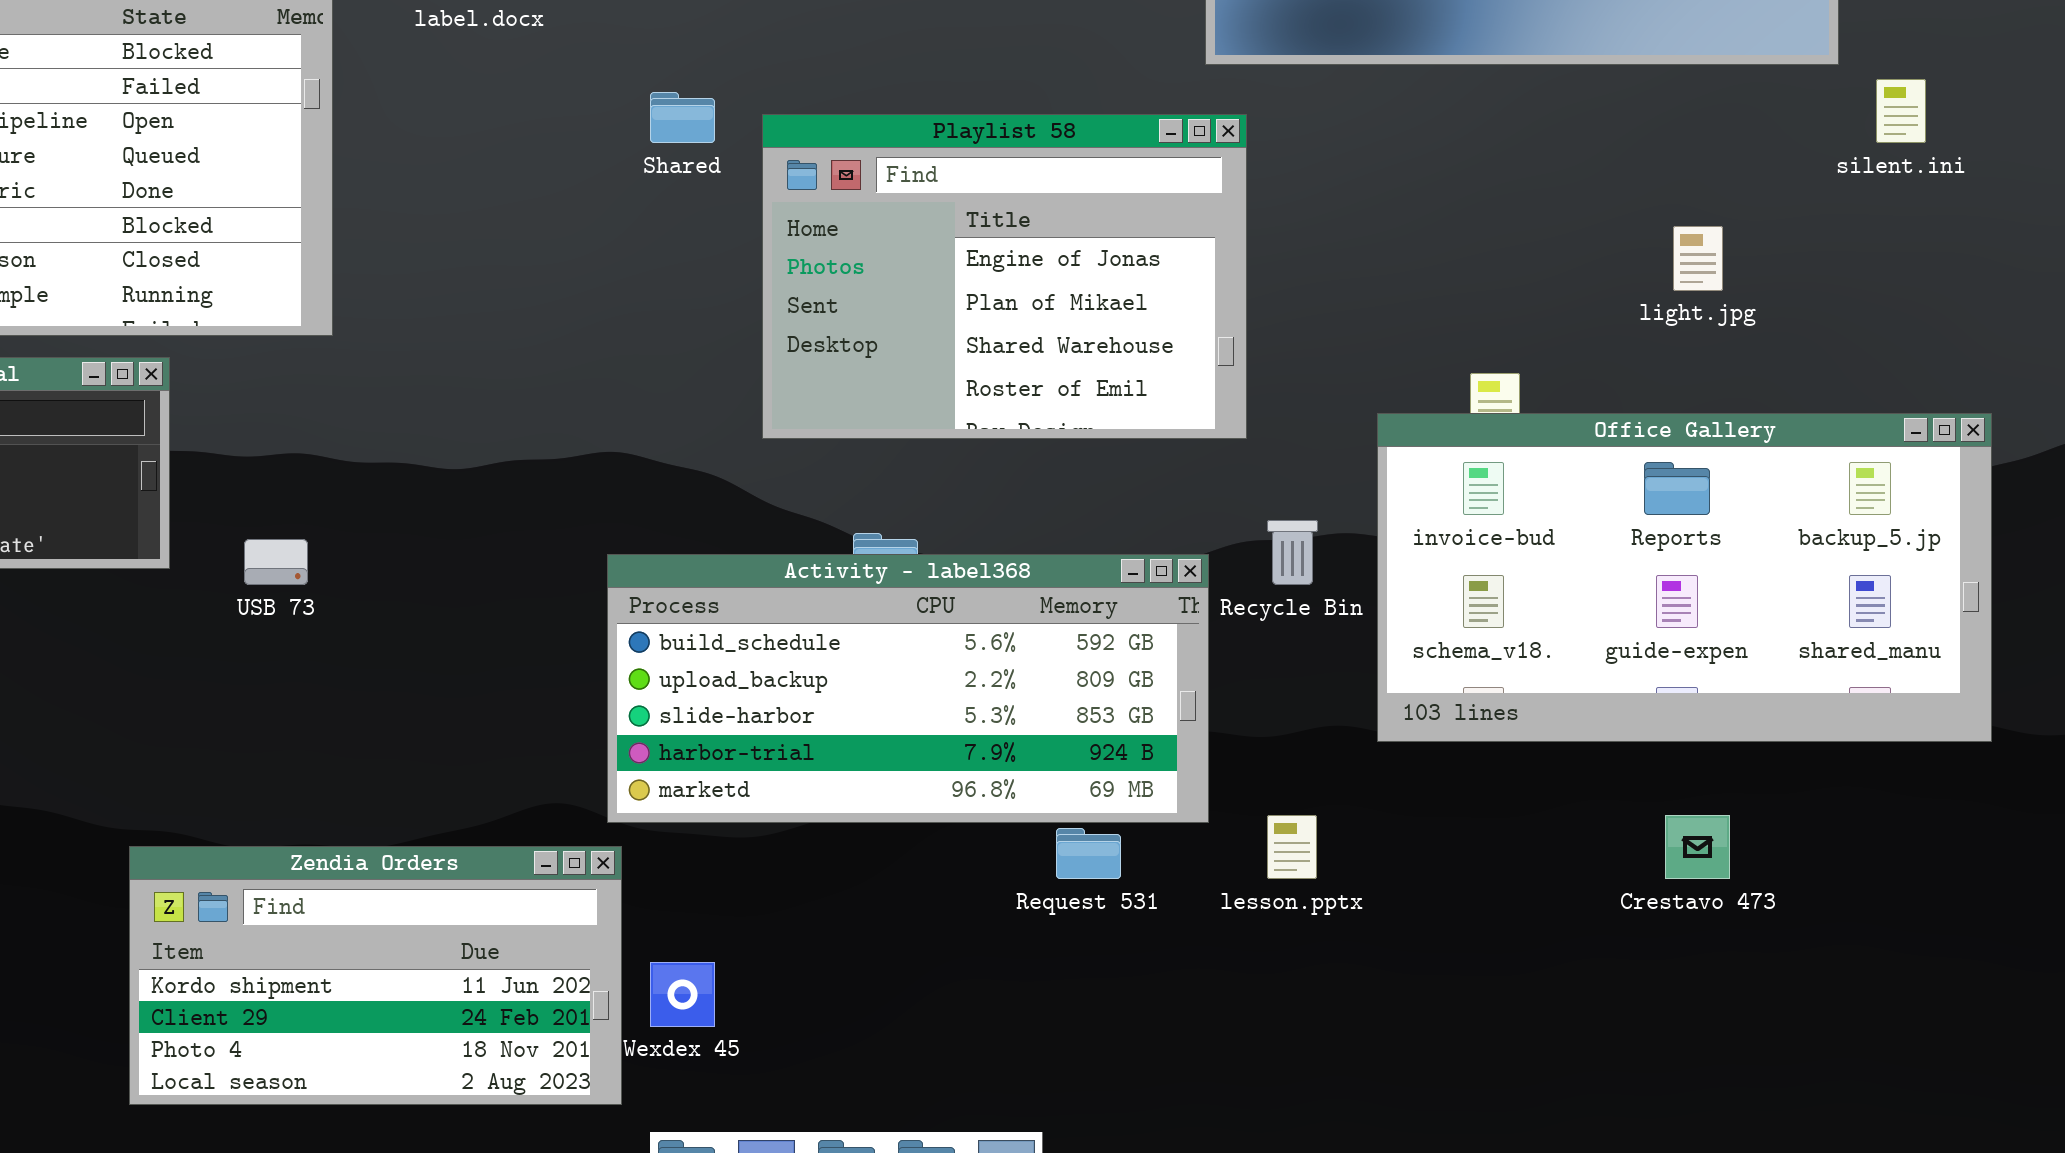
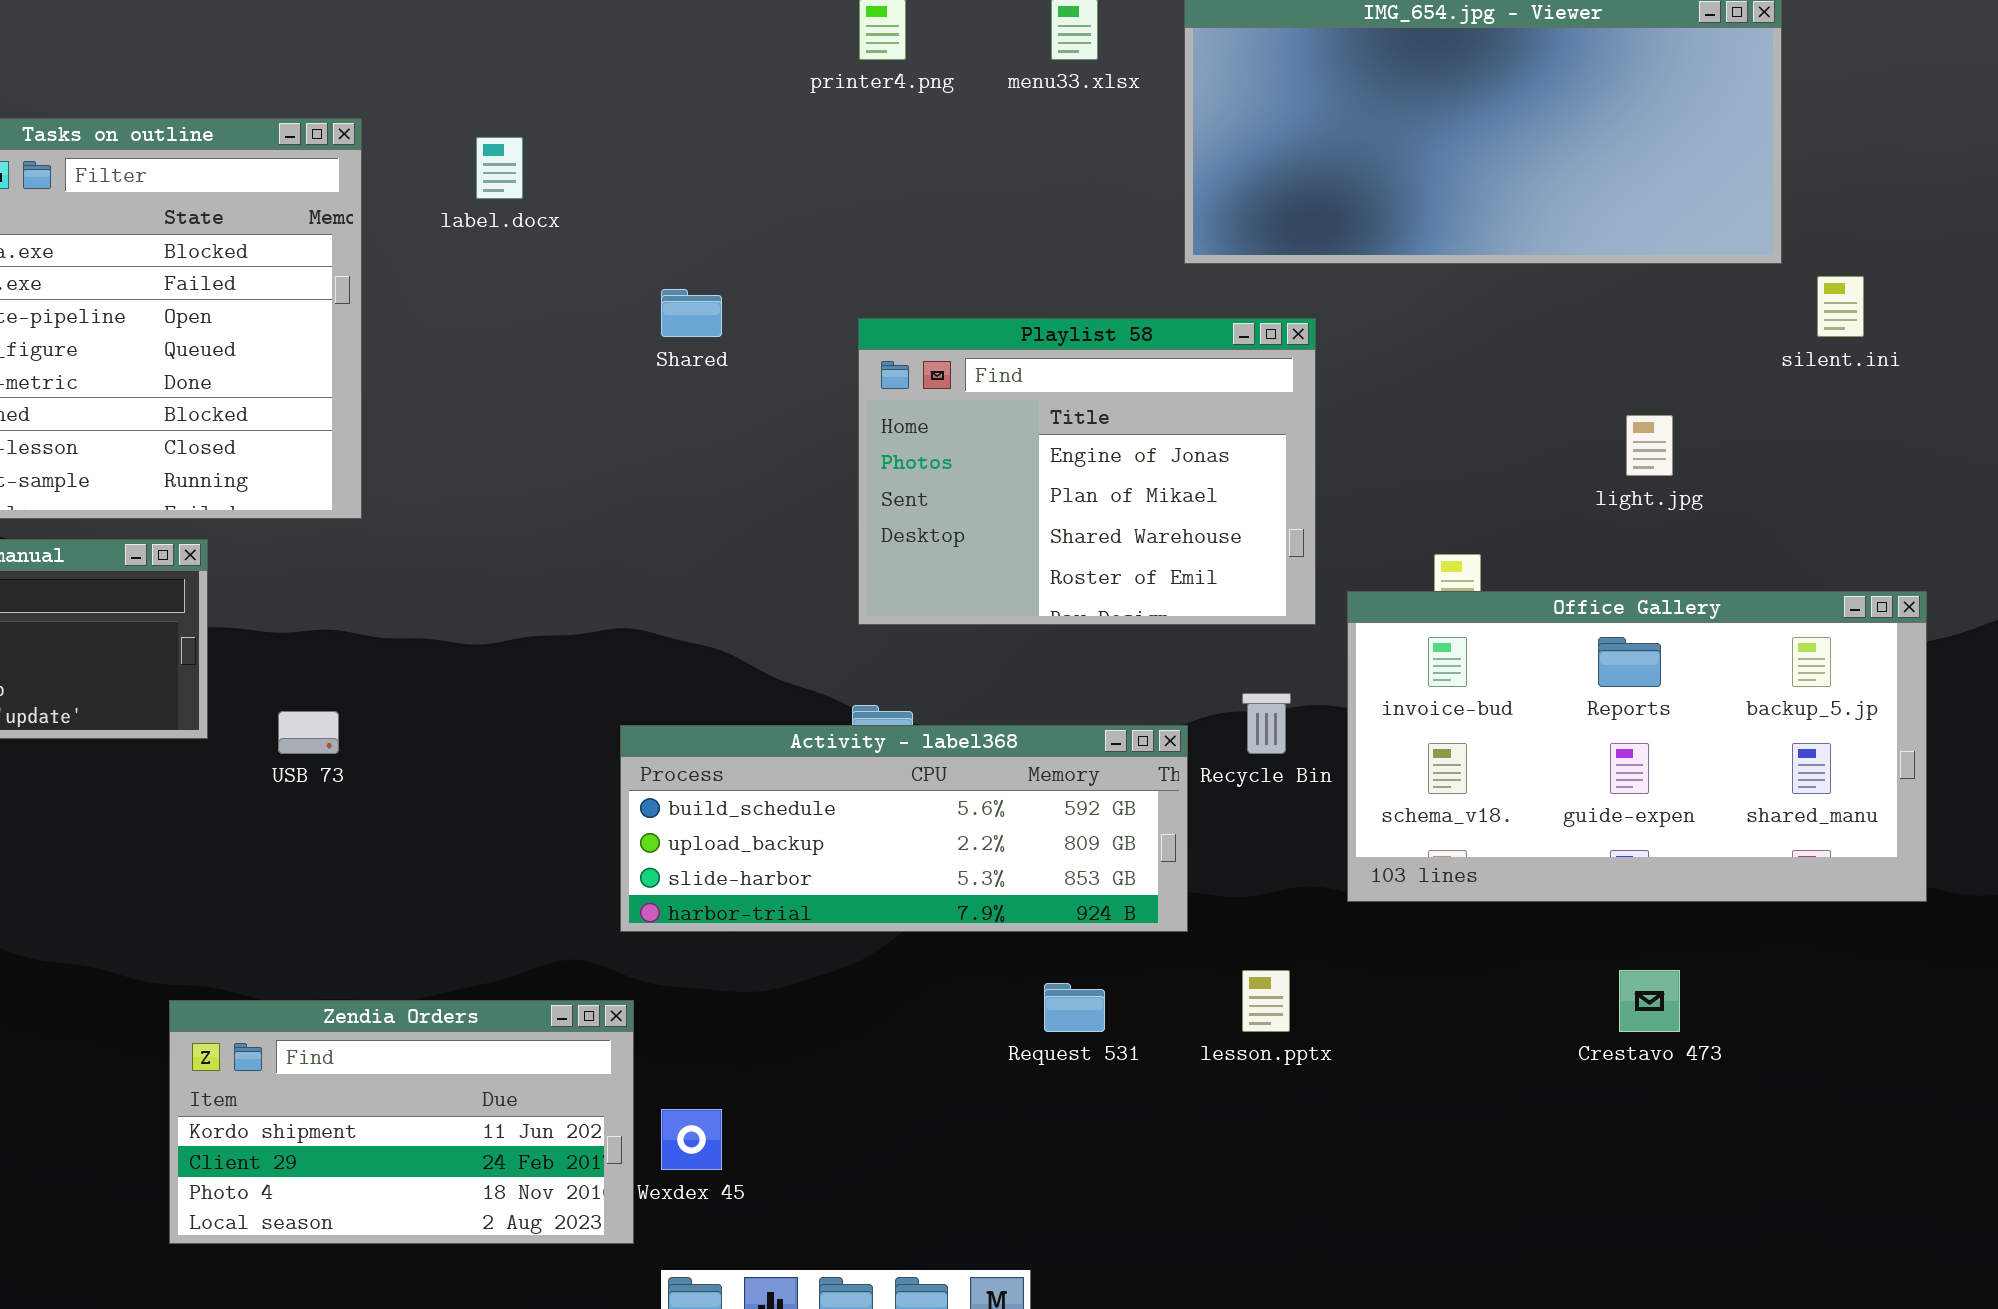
Playlist 58: [762,114,1247,439] -> [858,318,1316,625], moved
Activity - label368: [607,554,1209,823] -> [620,725,1188,932], resized

